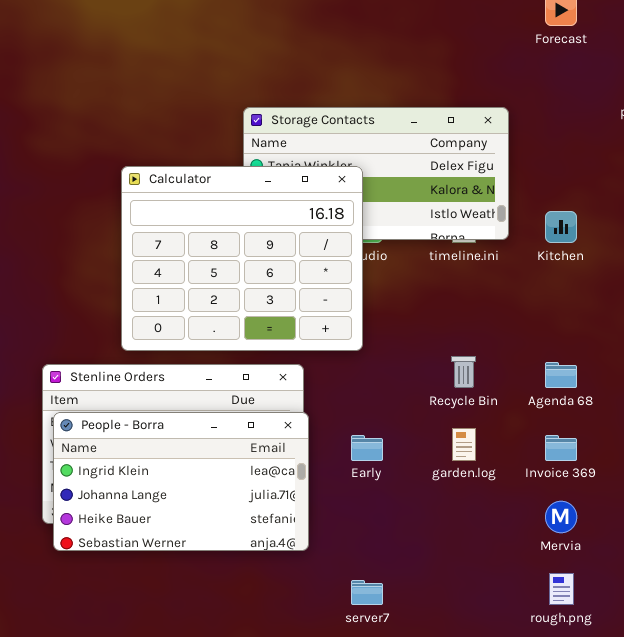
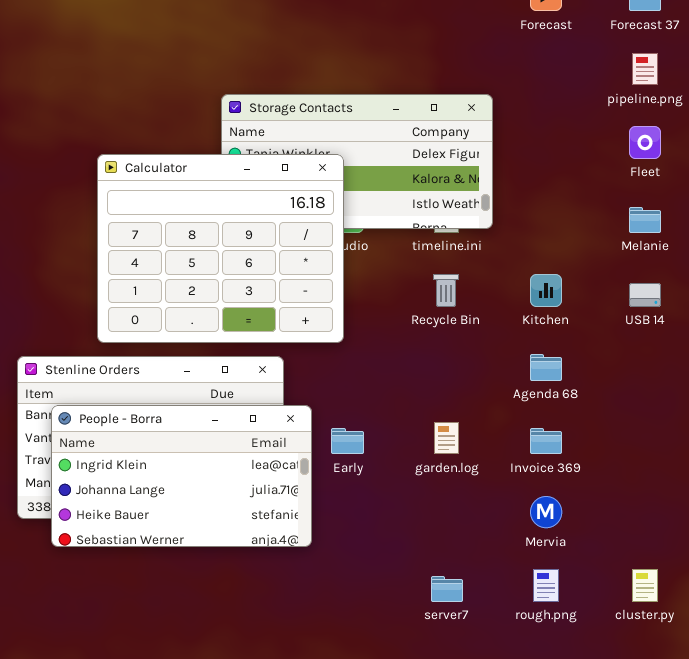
Kitchen: [545,211,577,243] -> [530,274,562,307], moved
Recycle Bin: [451,356,476,388] -> [433,274,459,307], moved
People - Borra: [53,412,309,551] -> [51,405,312,547], moved
server7: [351,580,383,605] -> [431,576,463,602], moved

